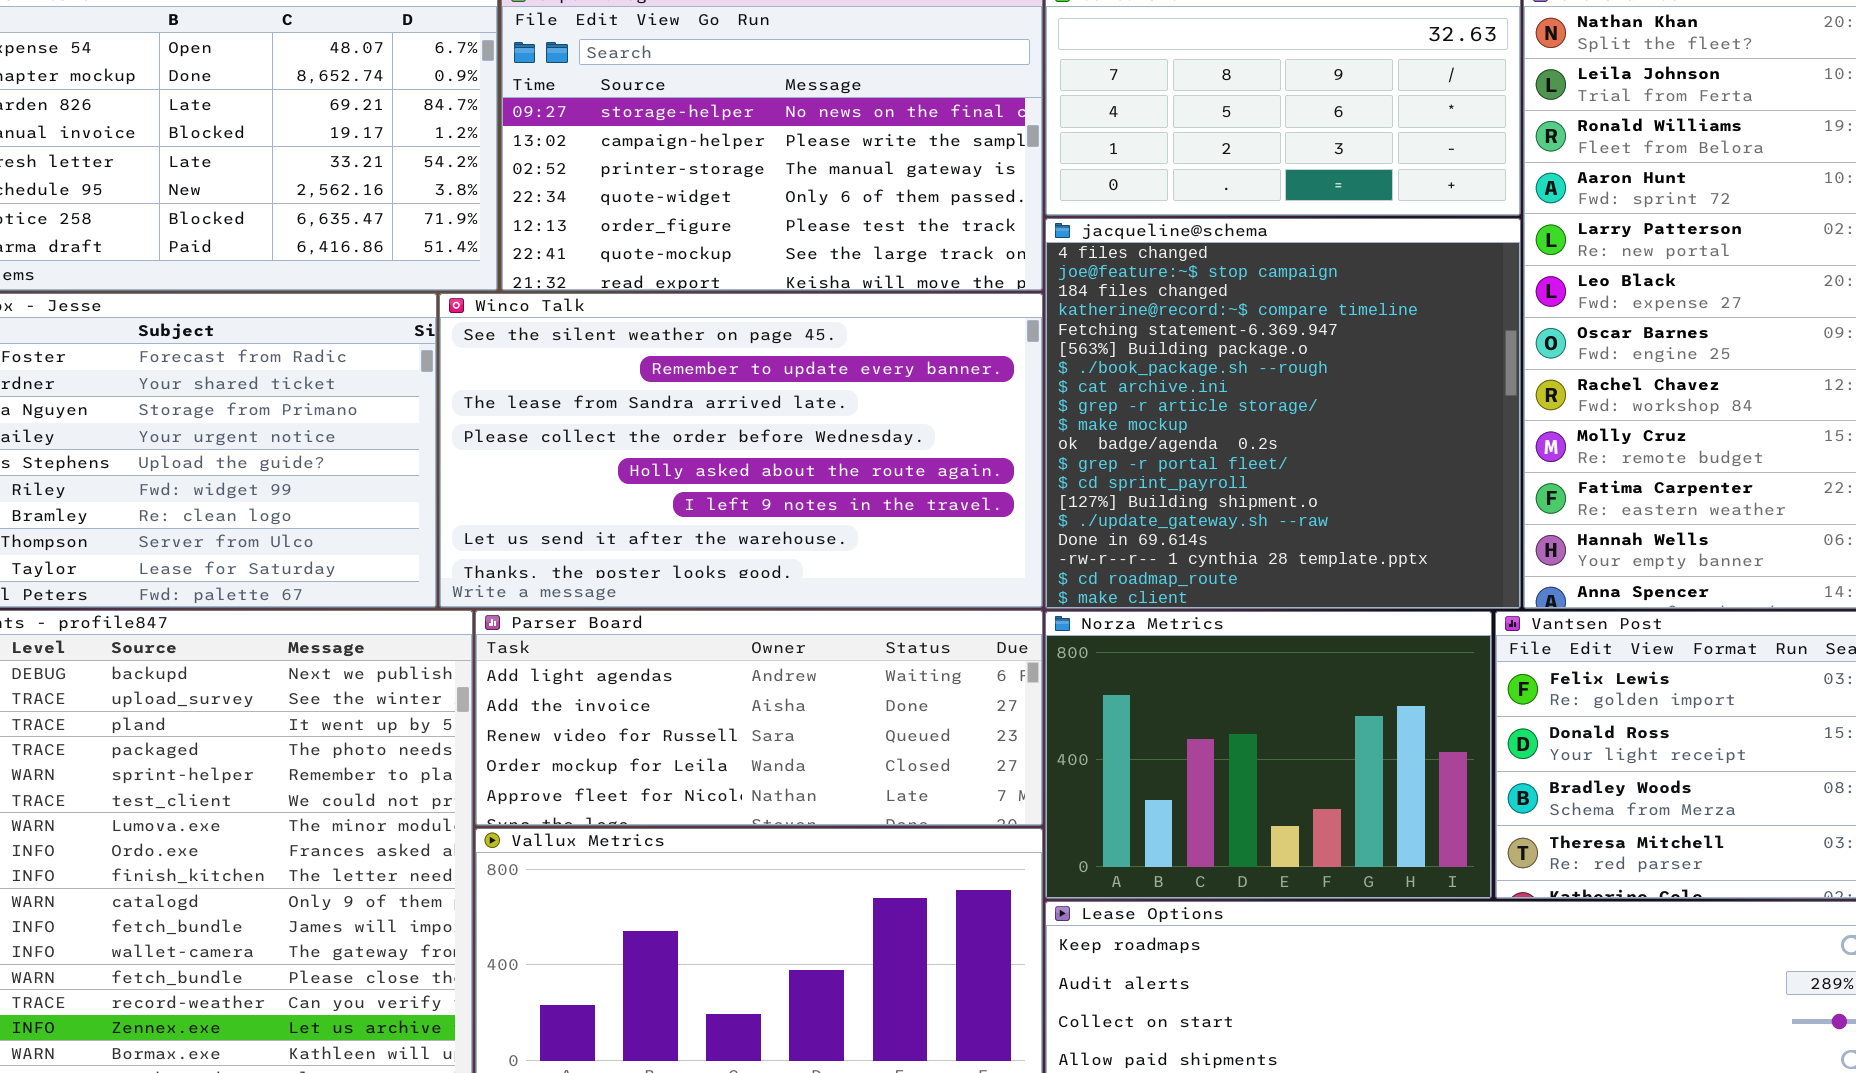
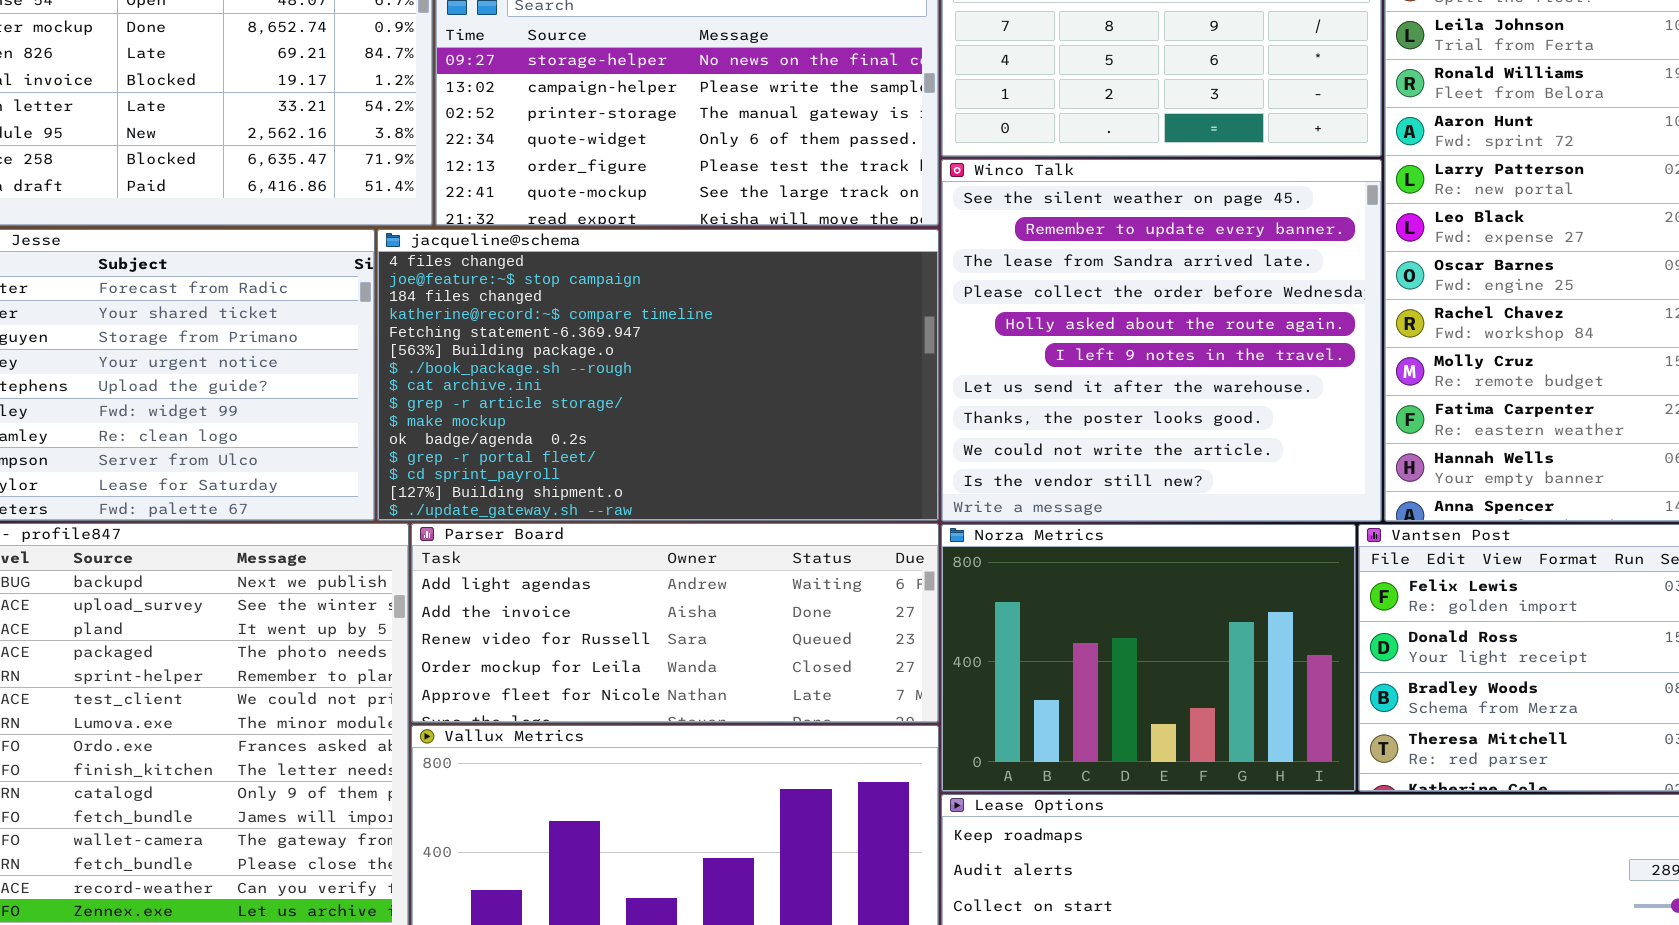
jacqueline@schema: [1045,218,1521,609] -> [377,229,939,521], moved, resized
Winco Talk: [439,293,1043,608] -> [941,159,1382,522], moved, resized

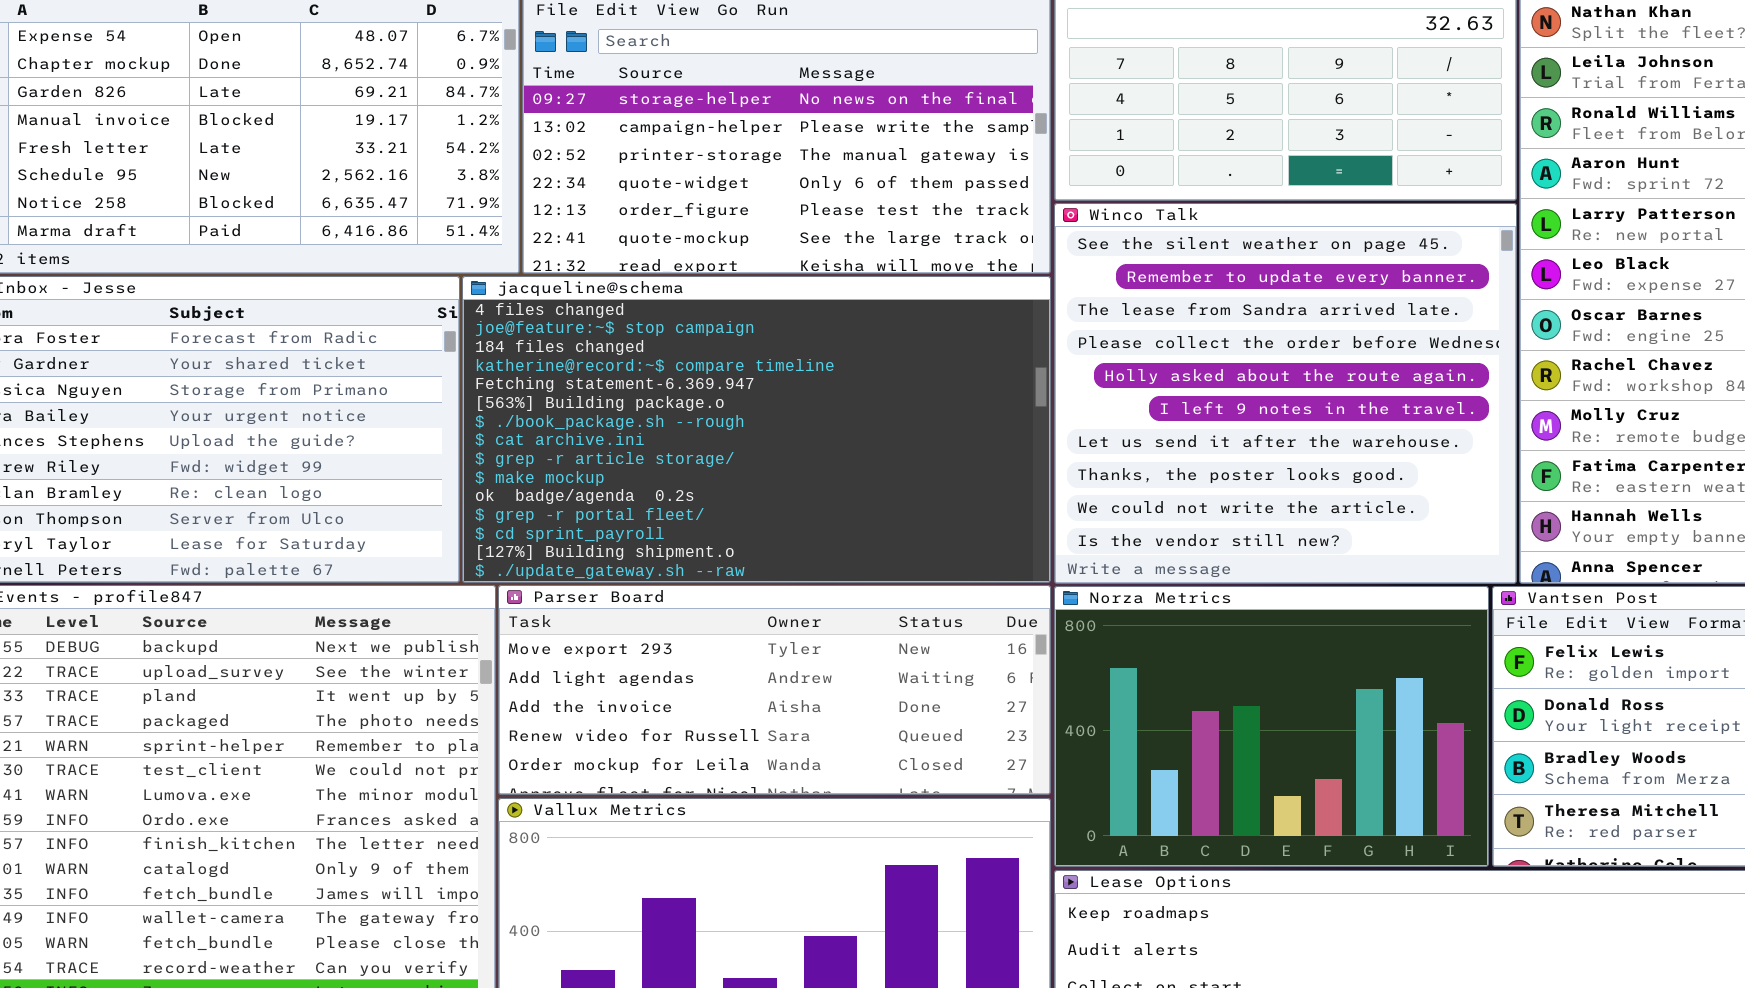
Parser Board: [411,523,939,723] -> [498,585,1051,795], scrolled up 1 row

